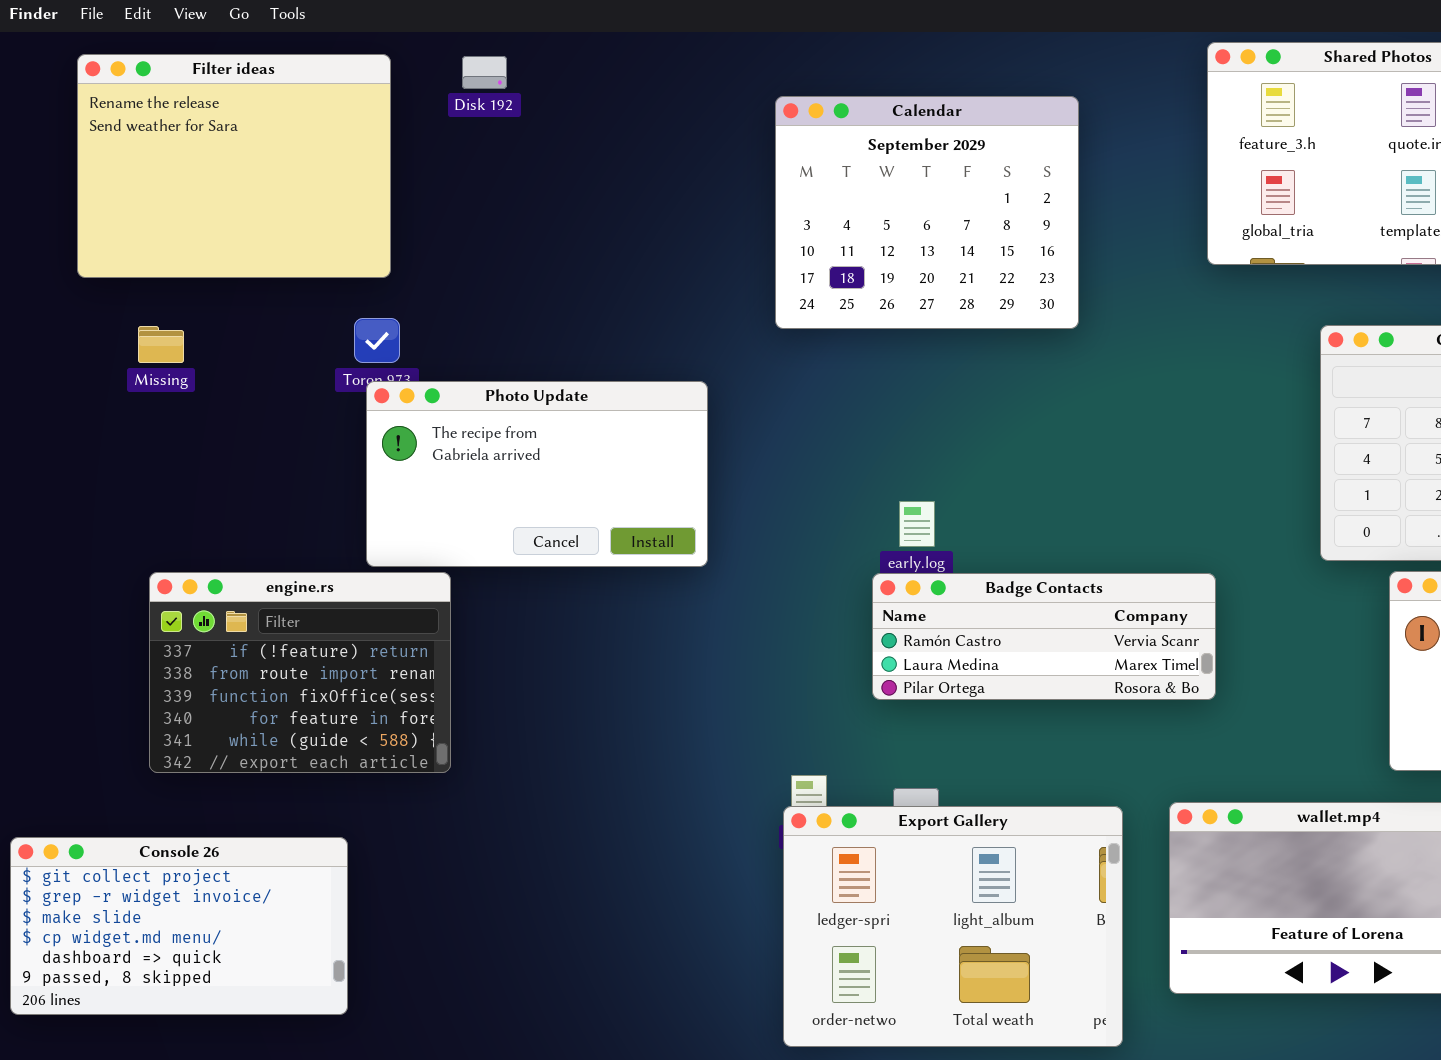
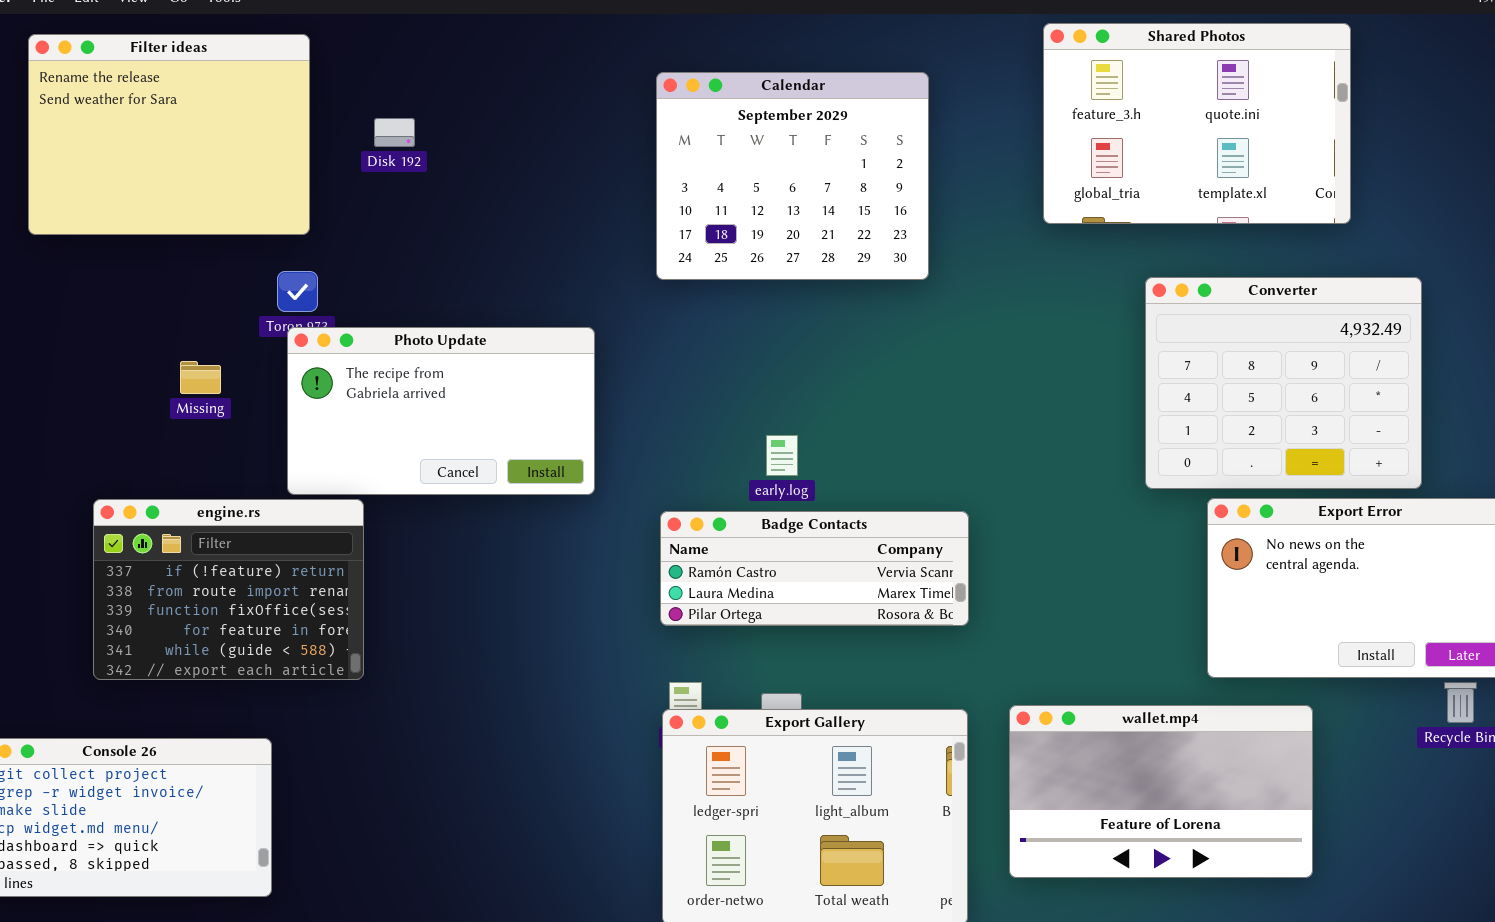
Disk 192: [462,56,507,89] -> [374,118,415,147], moved
Missing: [138,326,184,363] -> [180,361,221,394], moved
Badge Contacts: [872,573,1216,700] -> [660,511,969,626], moved

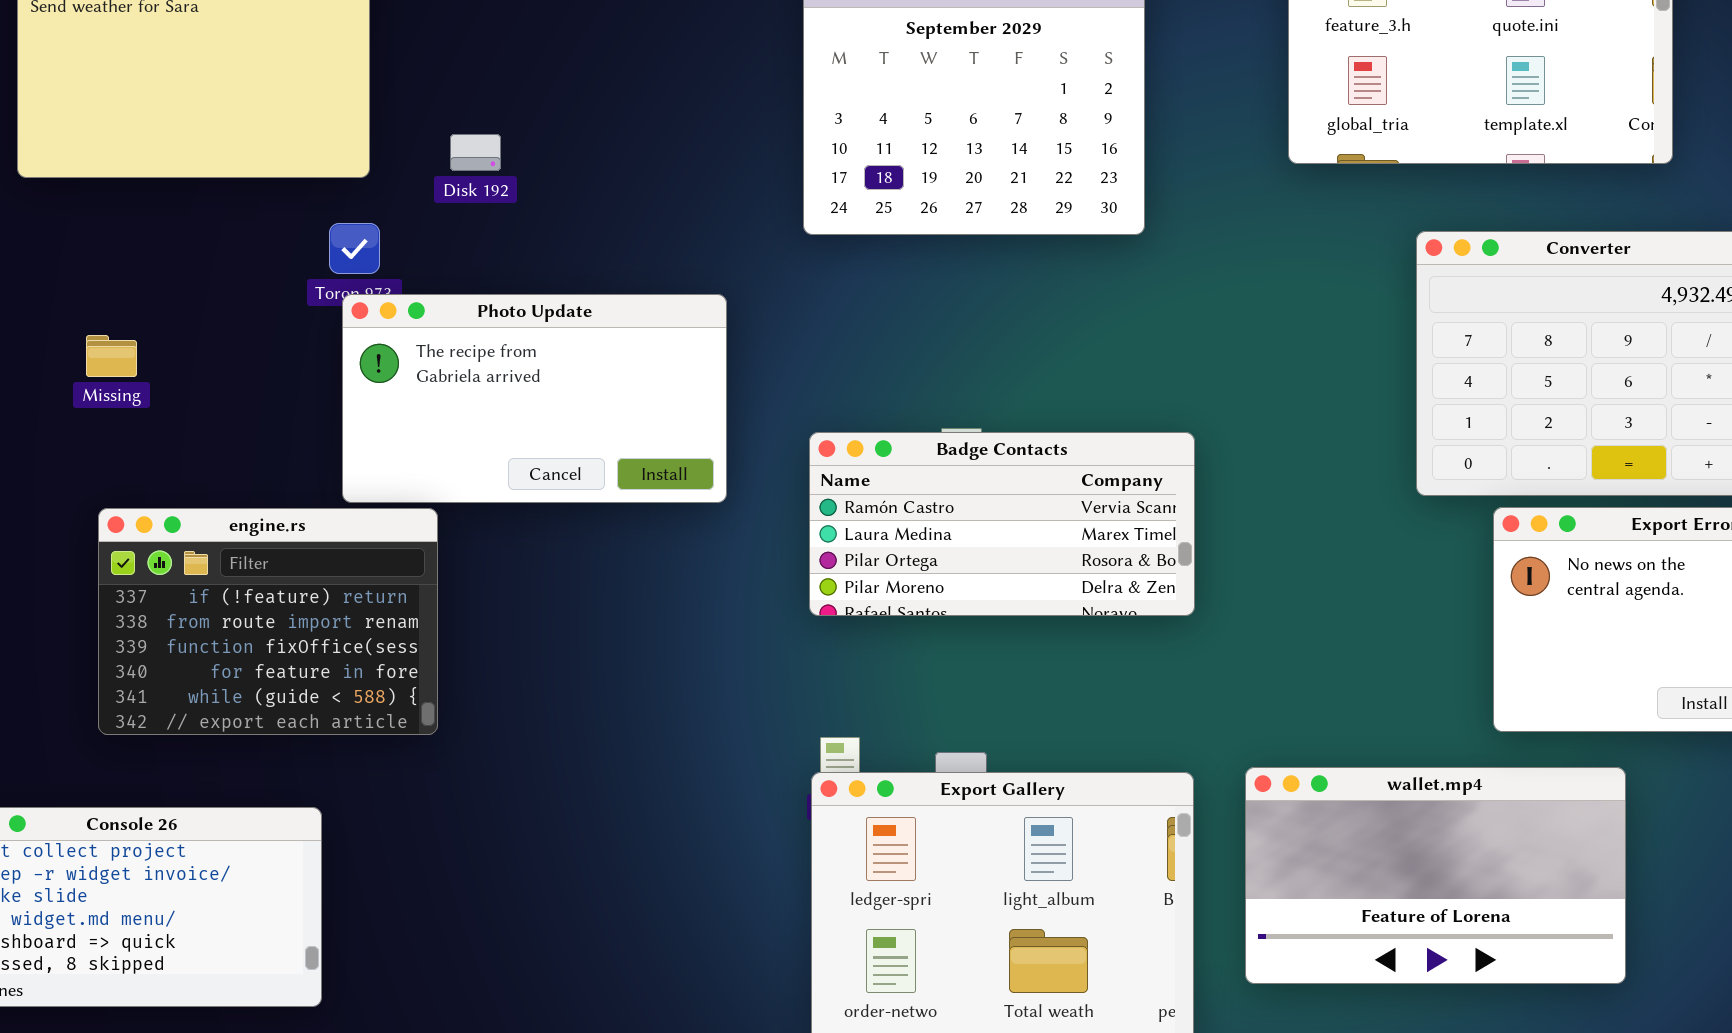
Disk 192: [374,118,415,147] -> [450,134,501,171], moved
Missing: [180,361,221,394] -> [86,335,137,377], moved
Badge Contacts: [660,511,969,626] -> [809,432,1195,616], moved, resized

